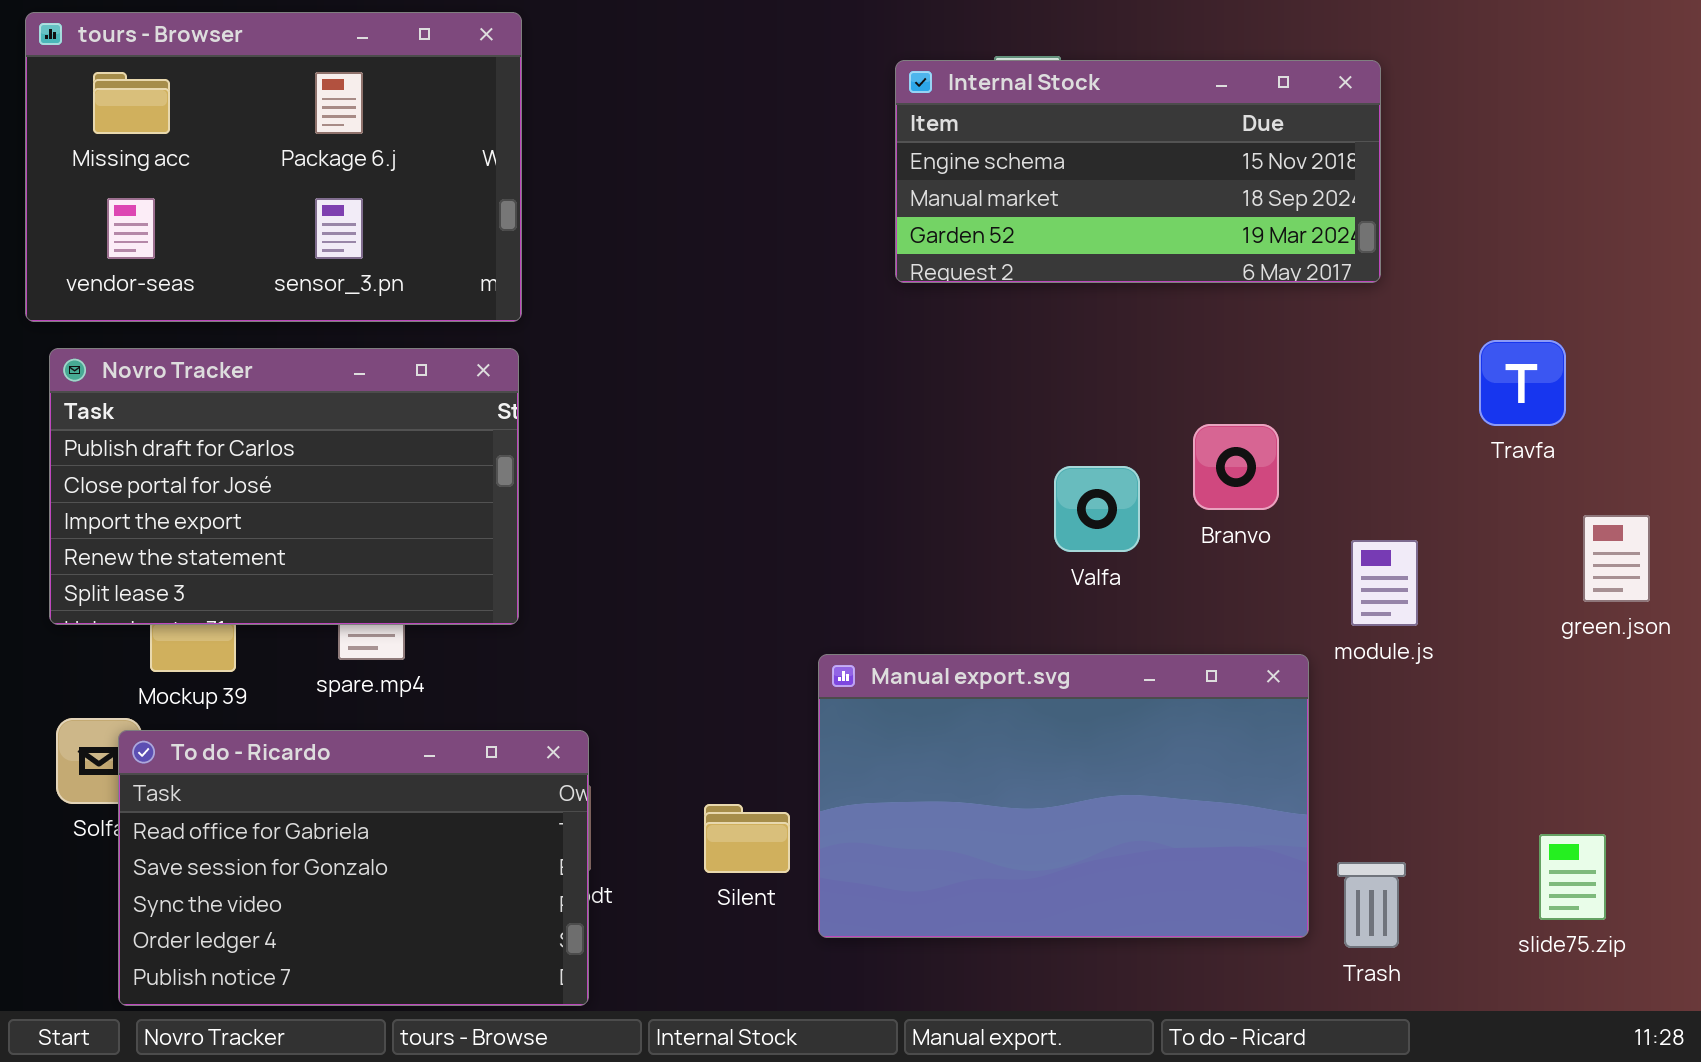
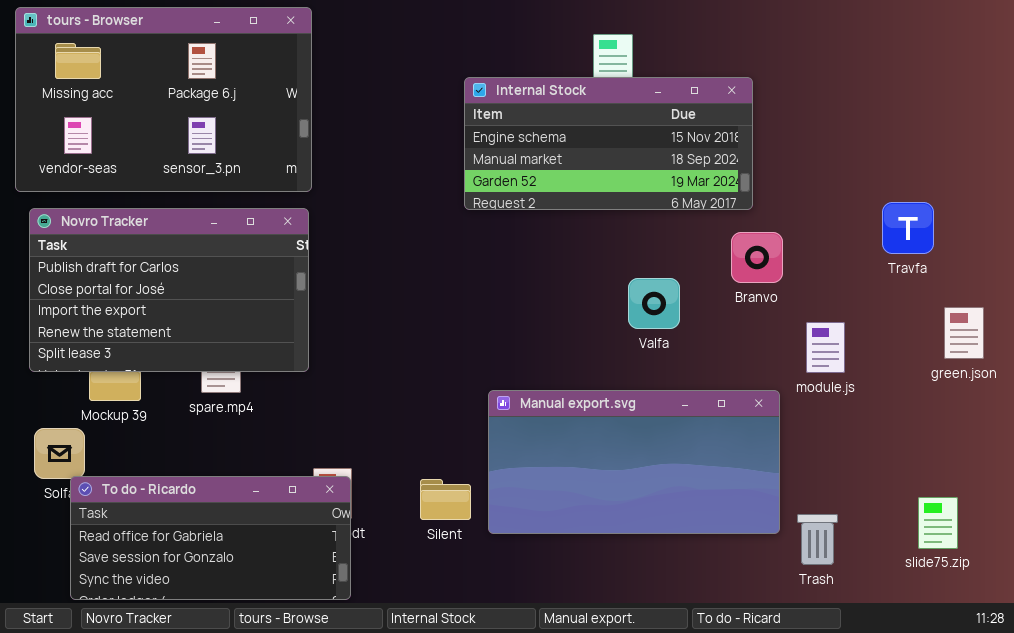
Internal Stock: [895,60,1381,283] -> [464,77,753,210], moved
Branvo: [1193,424,1279,510] -> [731,232,783,283], moved
Manual export.svg: [818,654,1309,938] -> [488,390,780,534], resized
To do - Ricardo: [118,730,589,1006] -> [70,476,351,600], resized

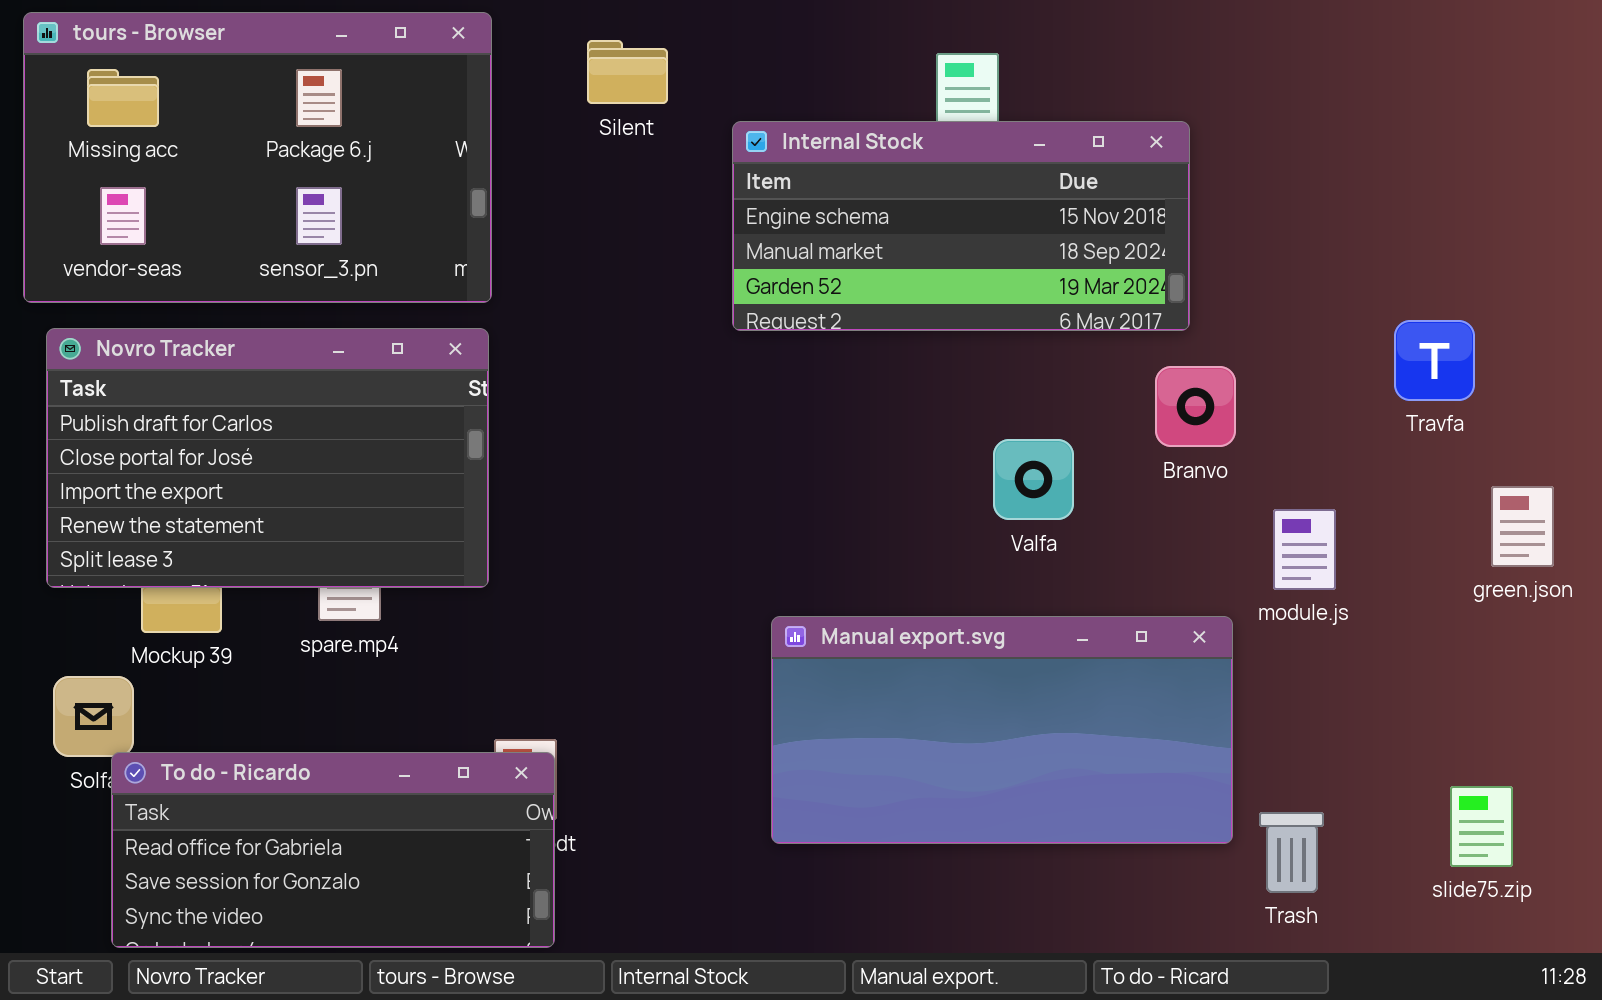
Silent: [420,479,471,520] -> [587,40,668,104], moved

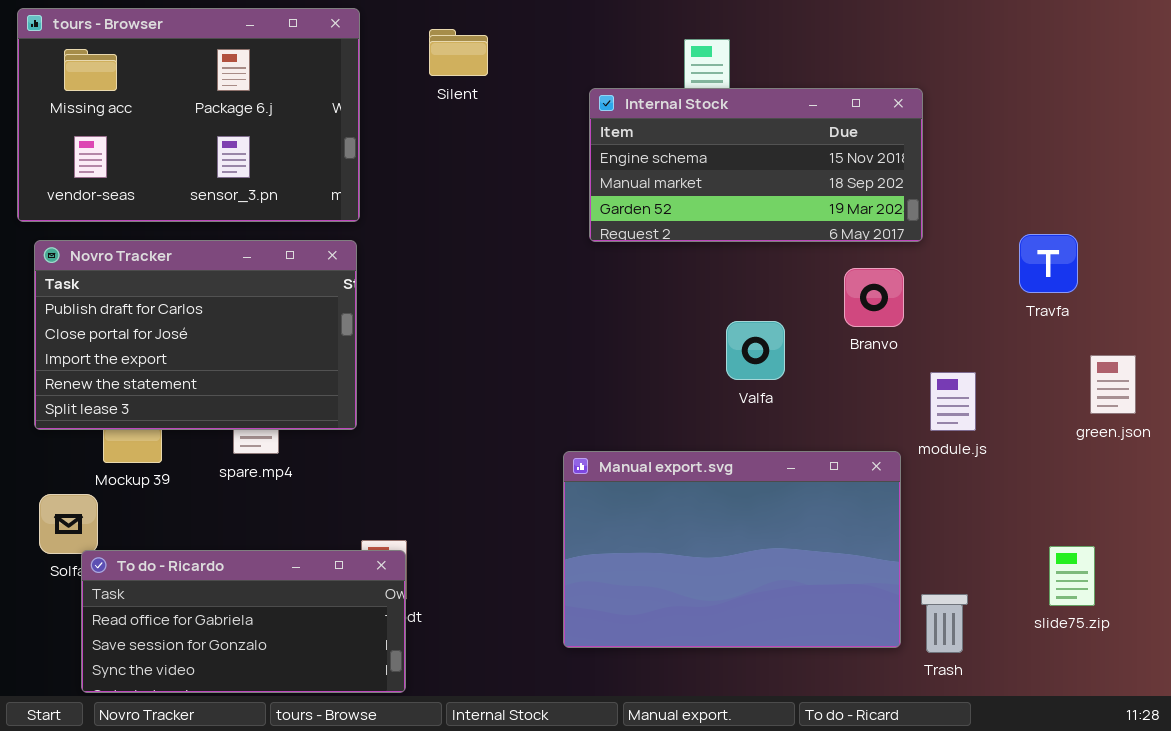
Internal Stock: [732,121,1190,331] -> [589,88,923,242], moved
Manual export.svg: [771,616,1233,844] -> [563,451,901,648], resized
slide75.zip: [1450,786,1513,867] -> [1049,546,1095,606], moved

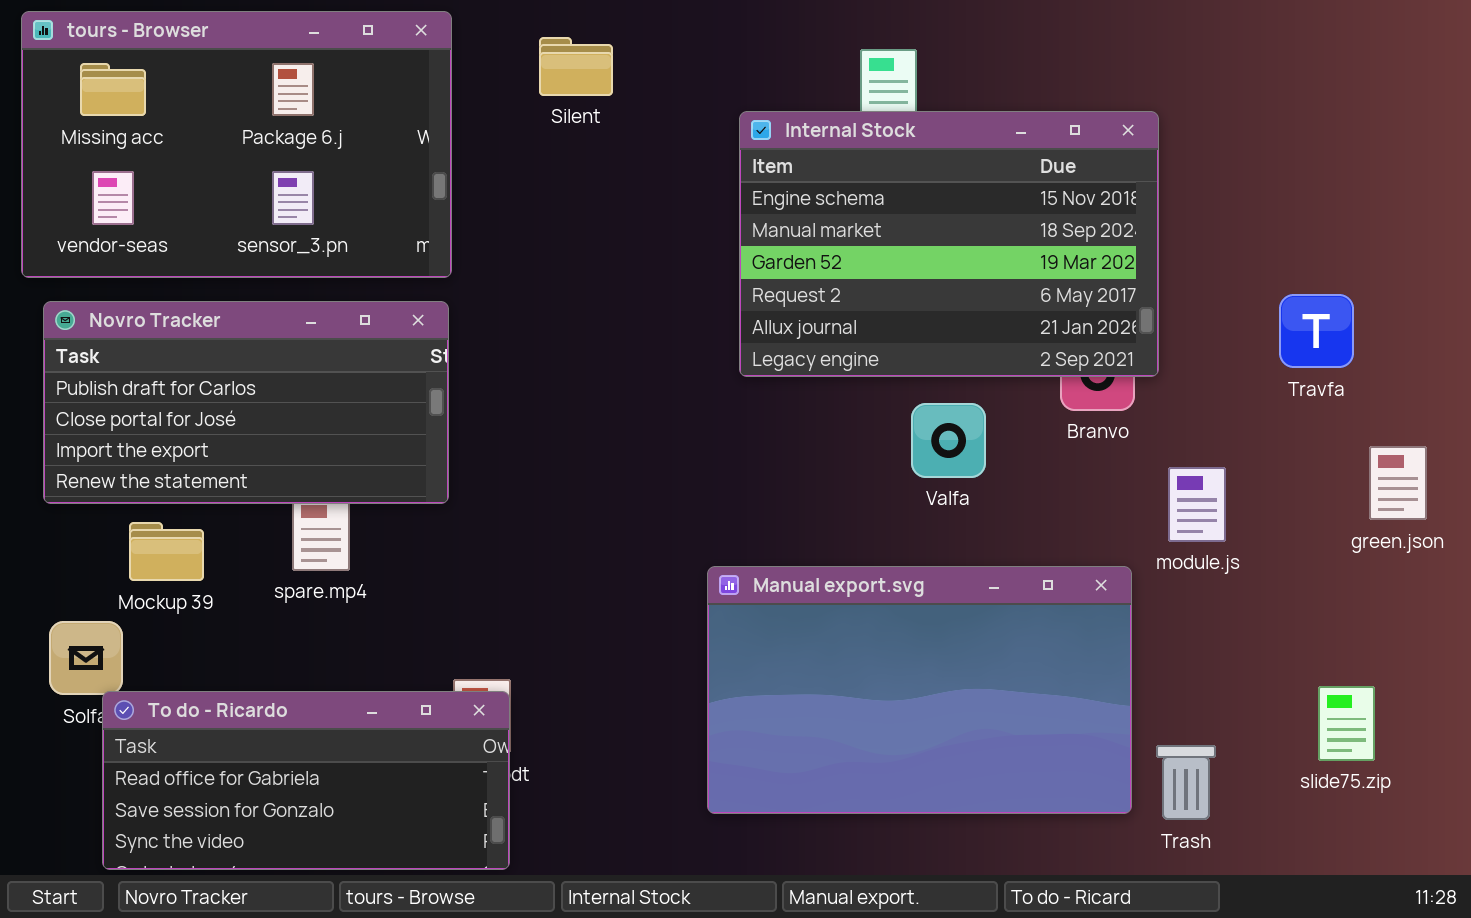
Internal Stock: [589,88,923,242] -> [739,111,1159,377], resized
Novro Tracker: [34,240,357,430] -> [43,301,449,504], resized

